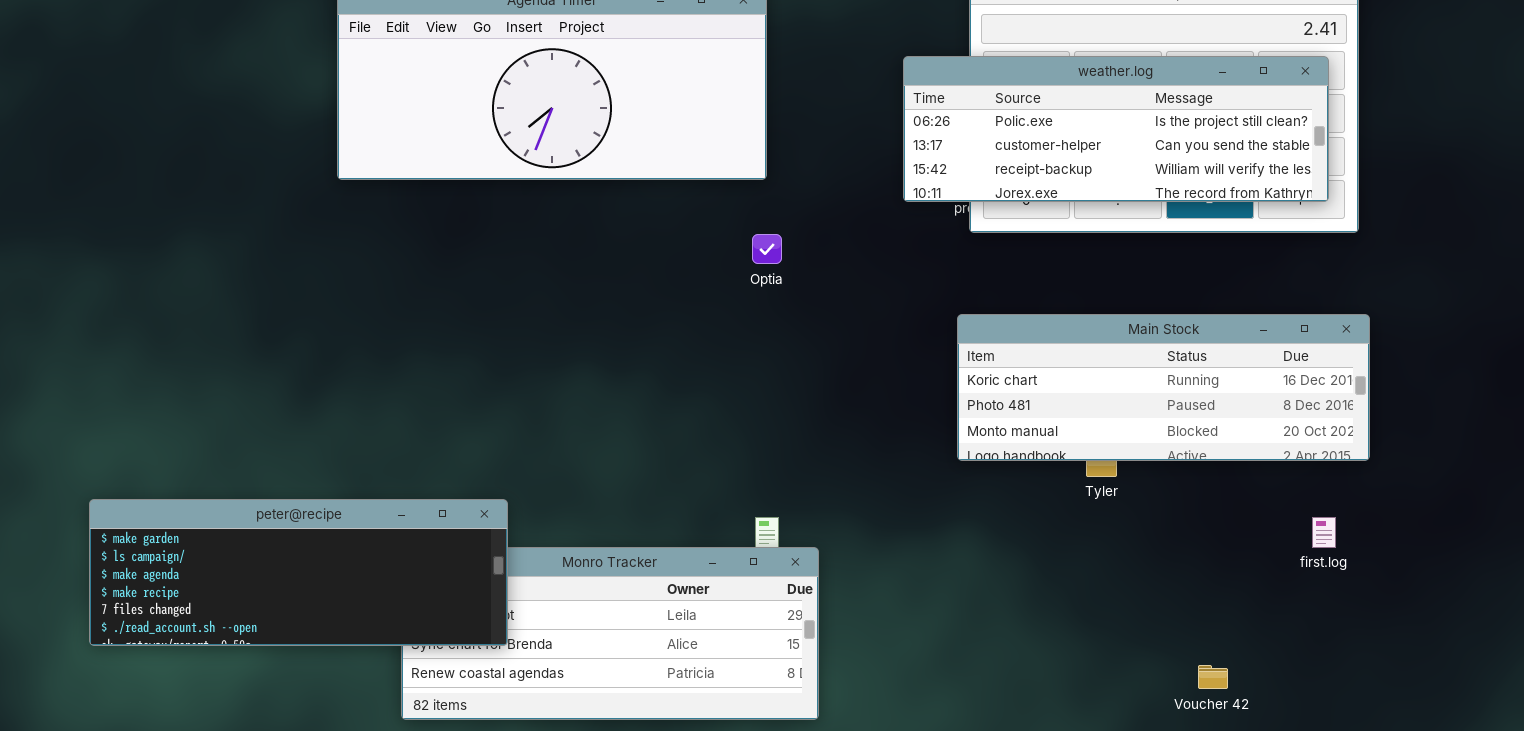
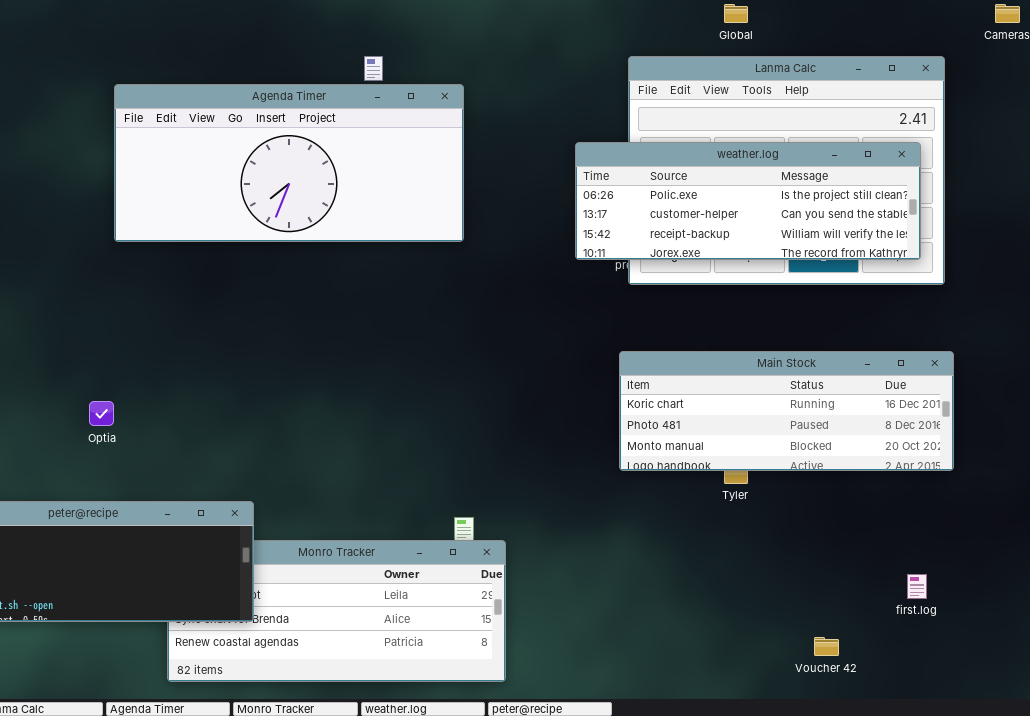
Optia: [752,234,782,264] -> [89,401,114,426], moved
first.log: [1312,517,1336,548] -> [907,574,927,599], moved

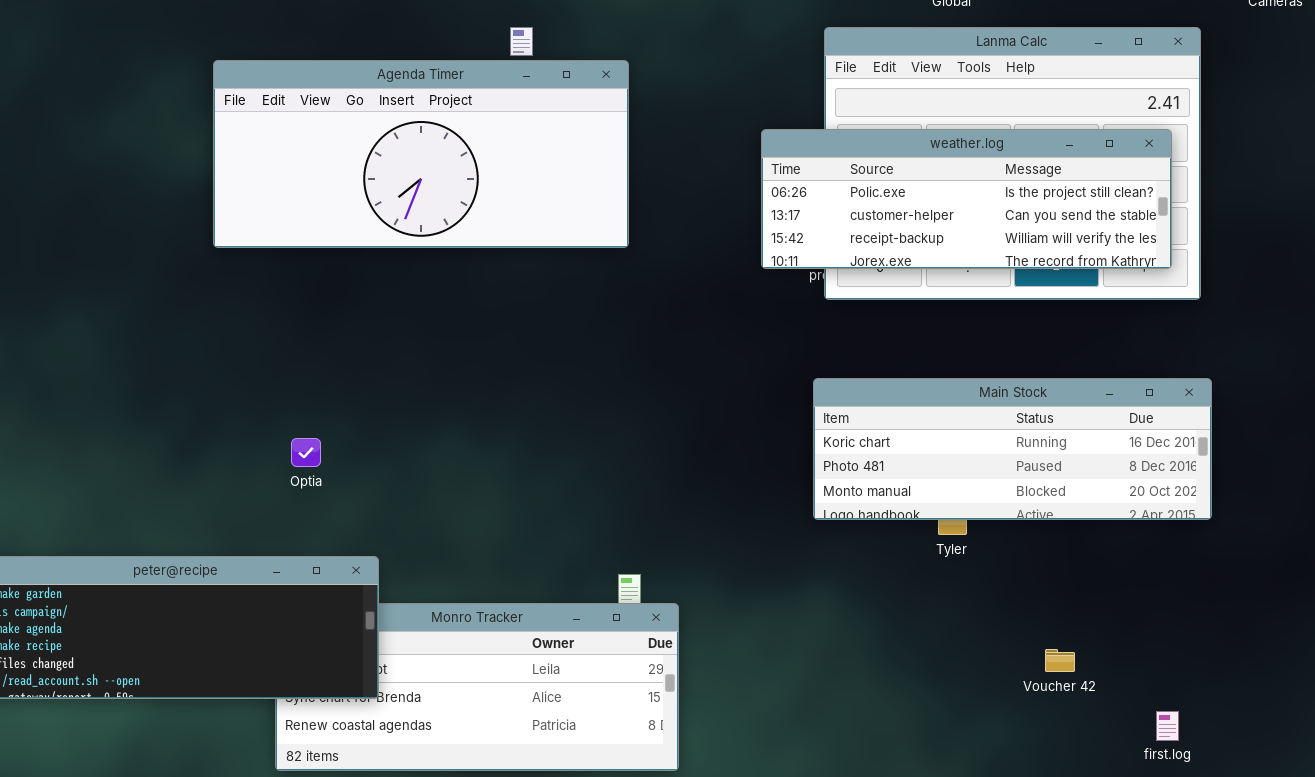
Optia: [89,401,114,426] -> [291,438,321,467], moved
first.log: [907,574,927,599] -> [1156,711,1179,741], moved
Voucher 42: [814,637,839,656] -> [1045,649,1075,672], moved

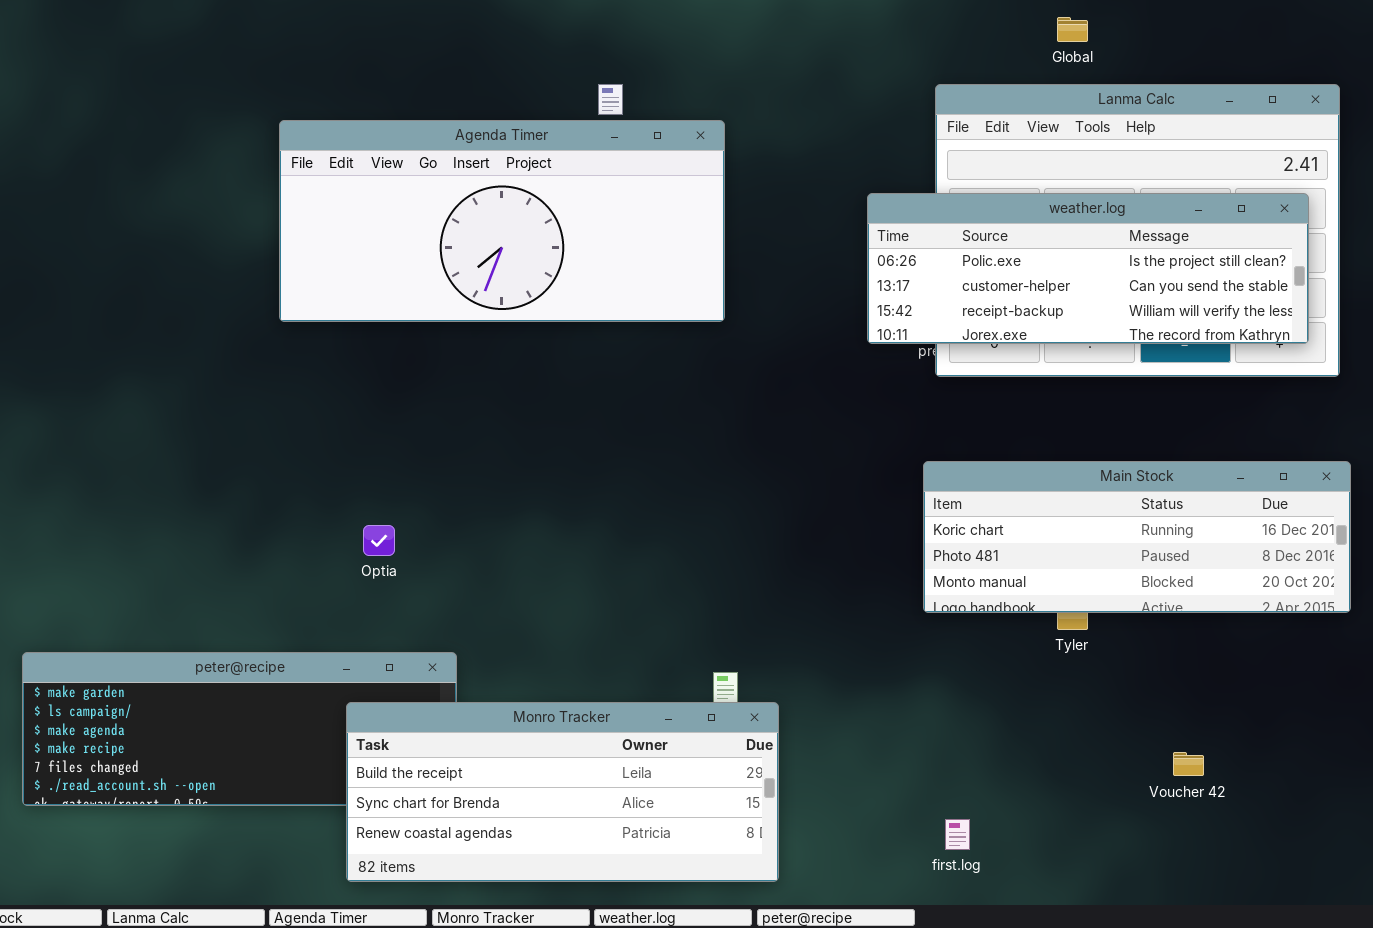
Monro Tracker: [275,603,679,771] -> [346,702,779,882], raised
first.log: [1156,711,1179,741] -> [945,819,970,850], moved

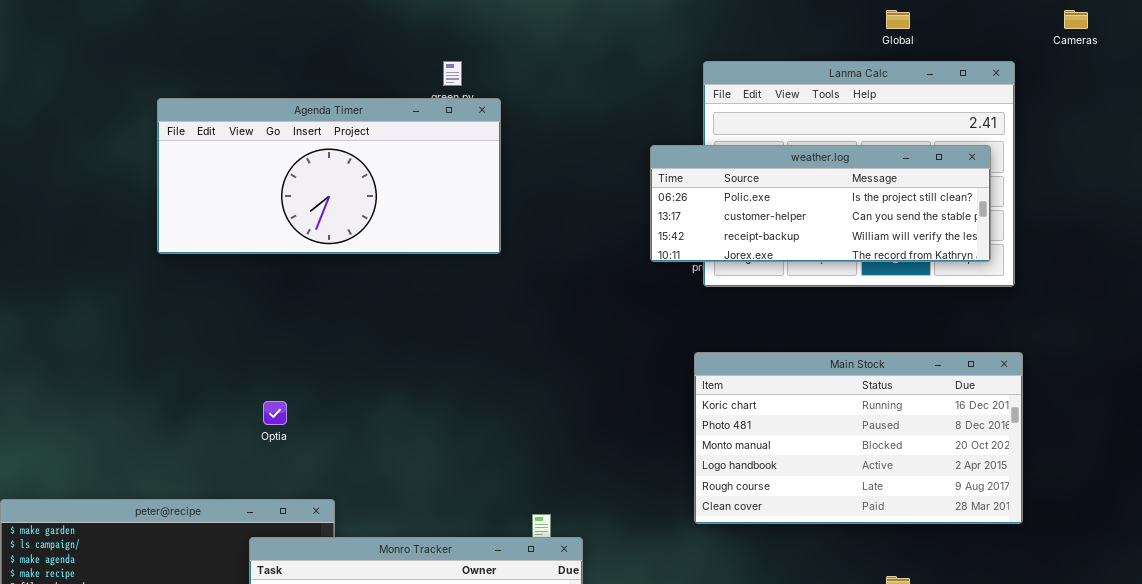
Global: [1057,17,1088,42] -> [886,10,910,29], moved
Agenda Timer: [279,120,725,322] -> [157,98,501,254], moved
Main Stock: [923,461,1351,613] -> [694,352,1023,524], resized

